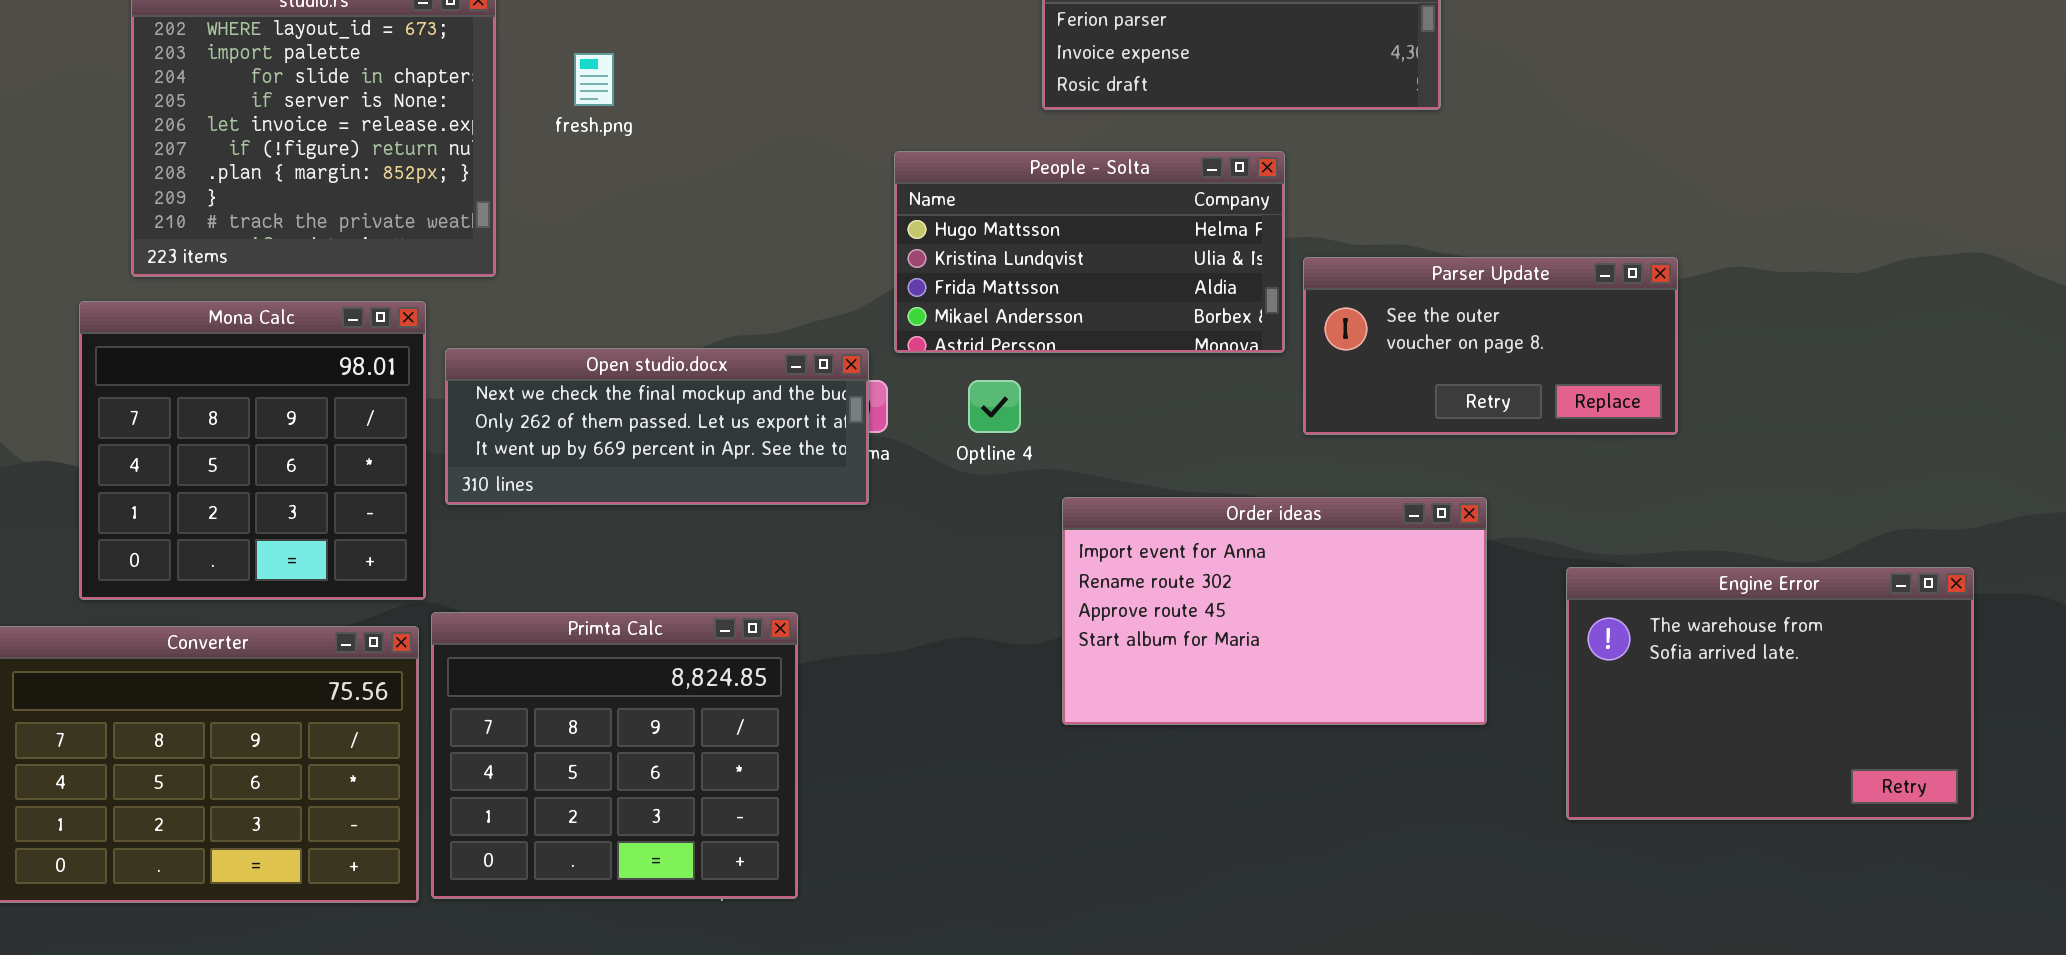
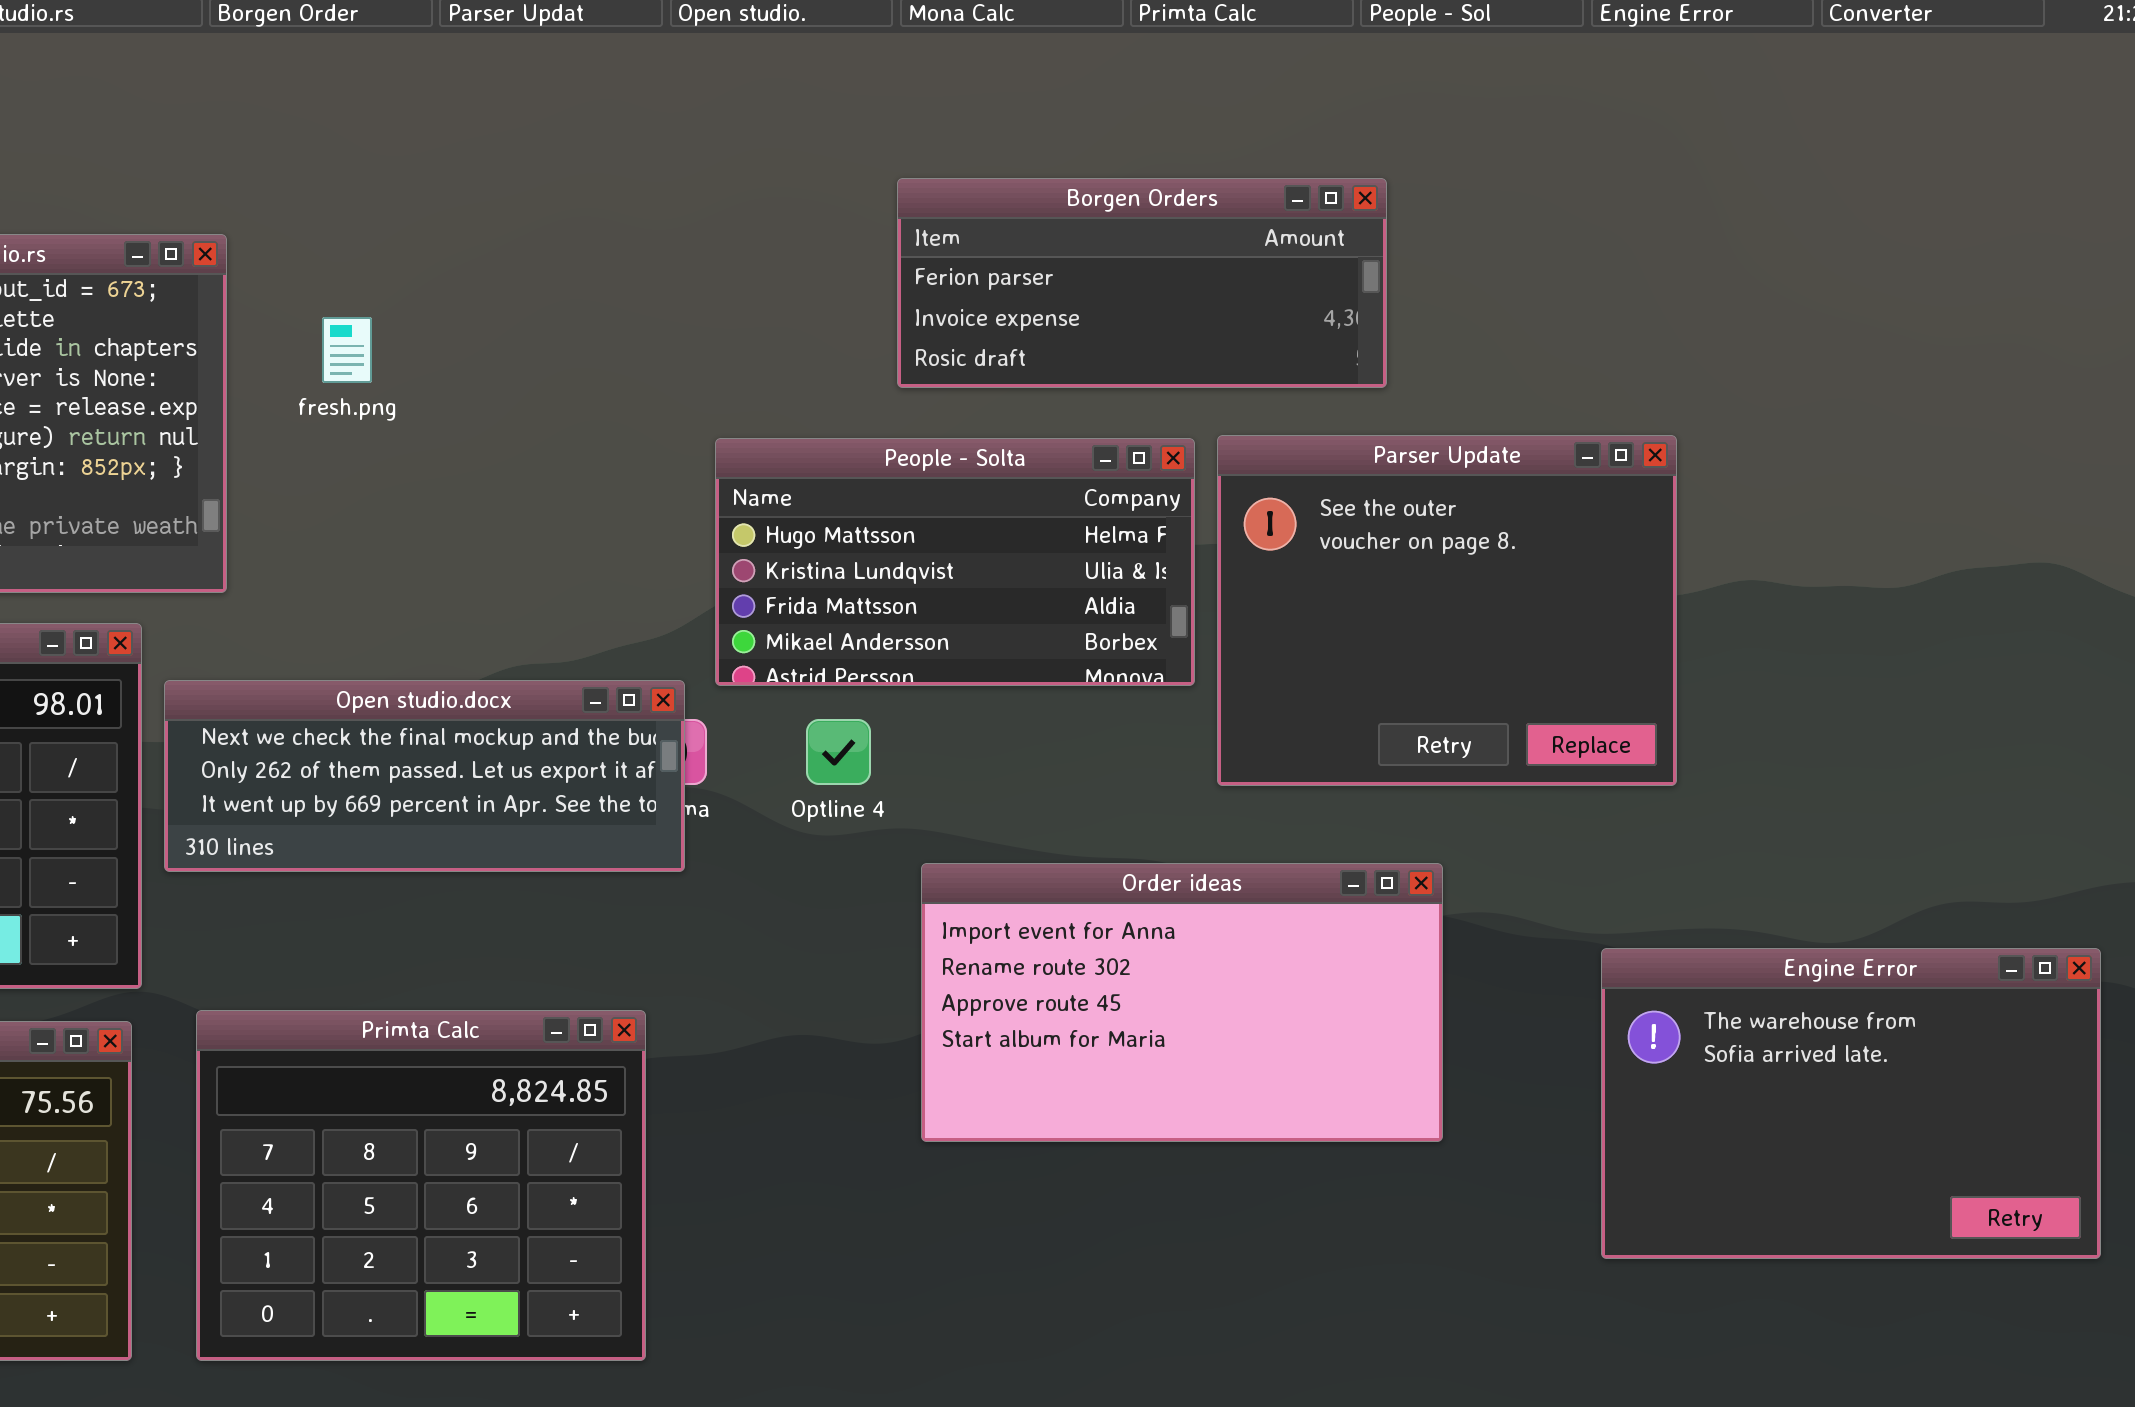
Parser Update: [1303,257,1678,435] -> [1217,435,1677,786], resized
Engine Error: [1566,567,1974,820] -> [1601,948,2101,1259], moved
Primta Calc: [431,612,798,899] -> [196,1010,646,1361], moved

